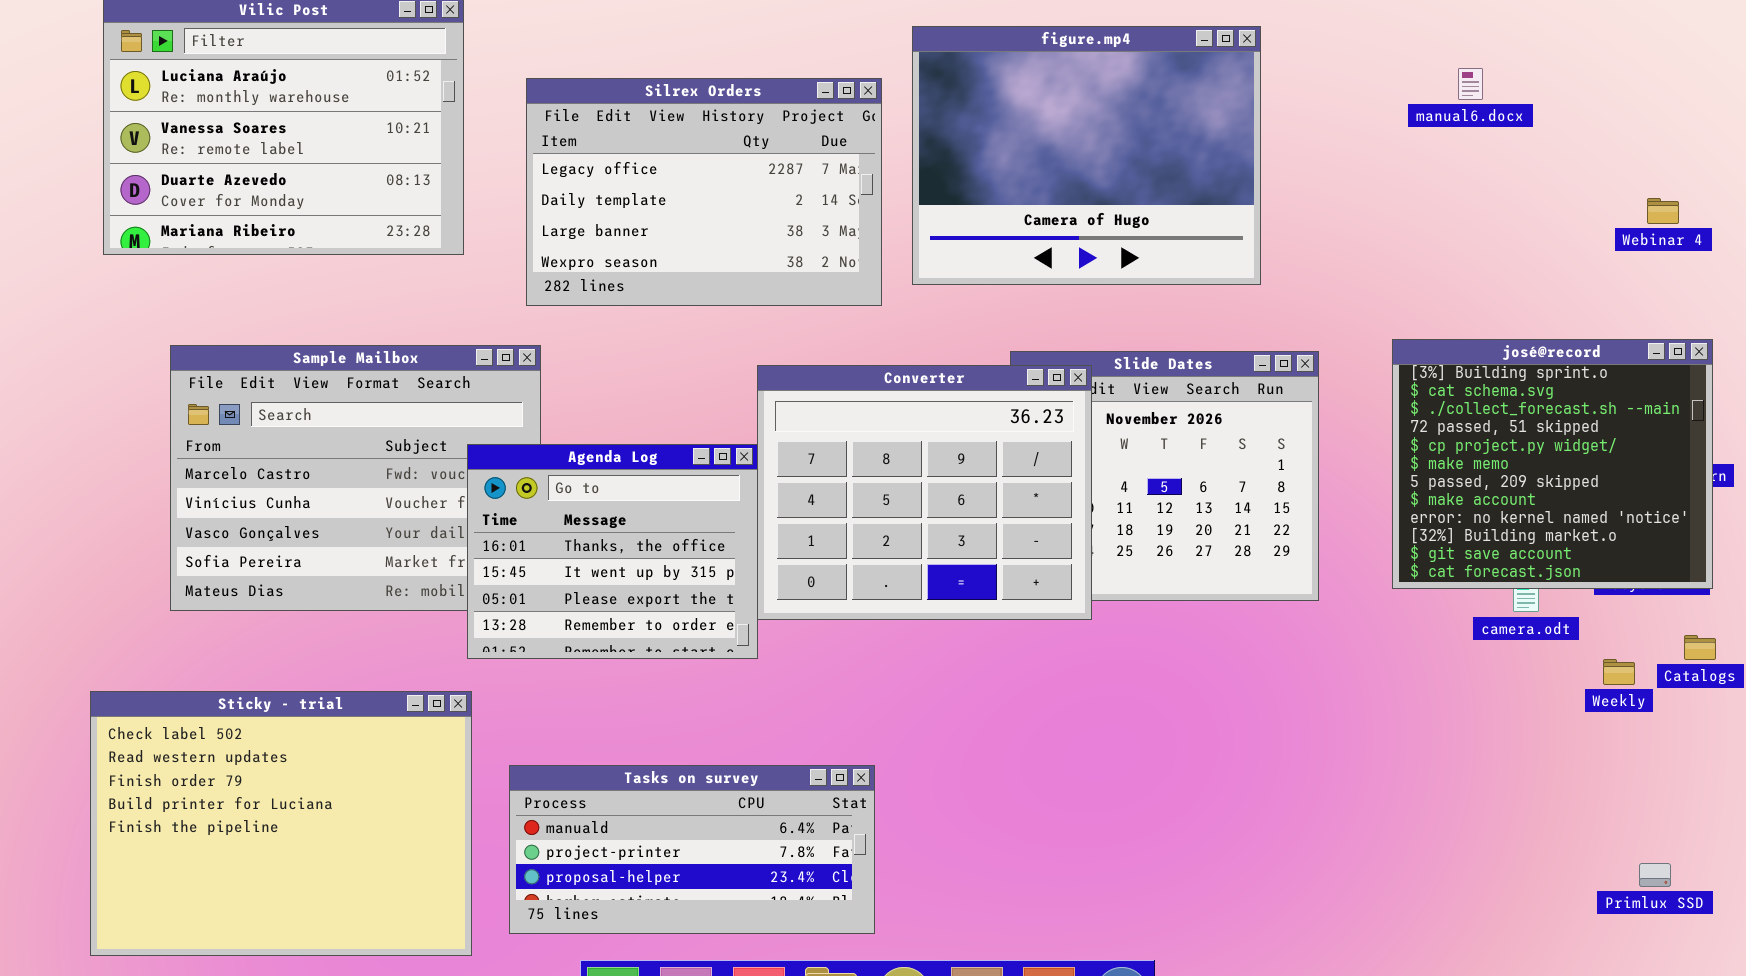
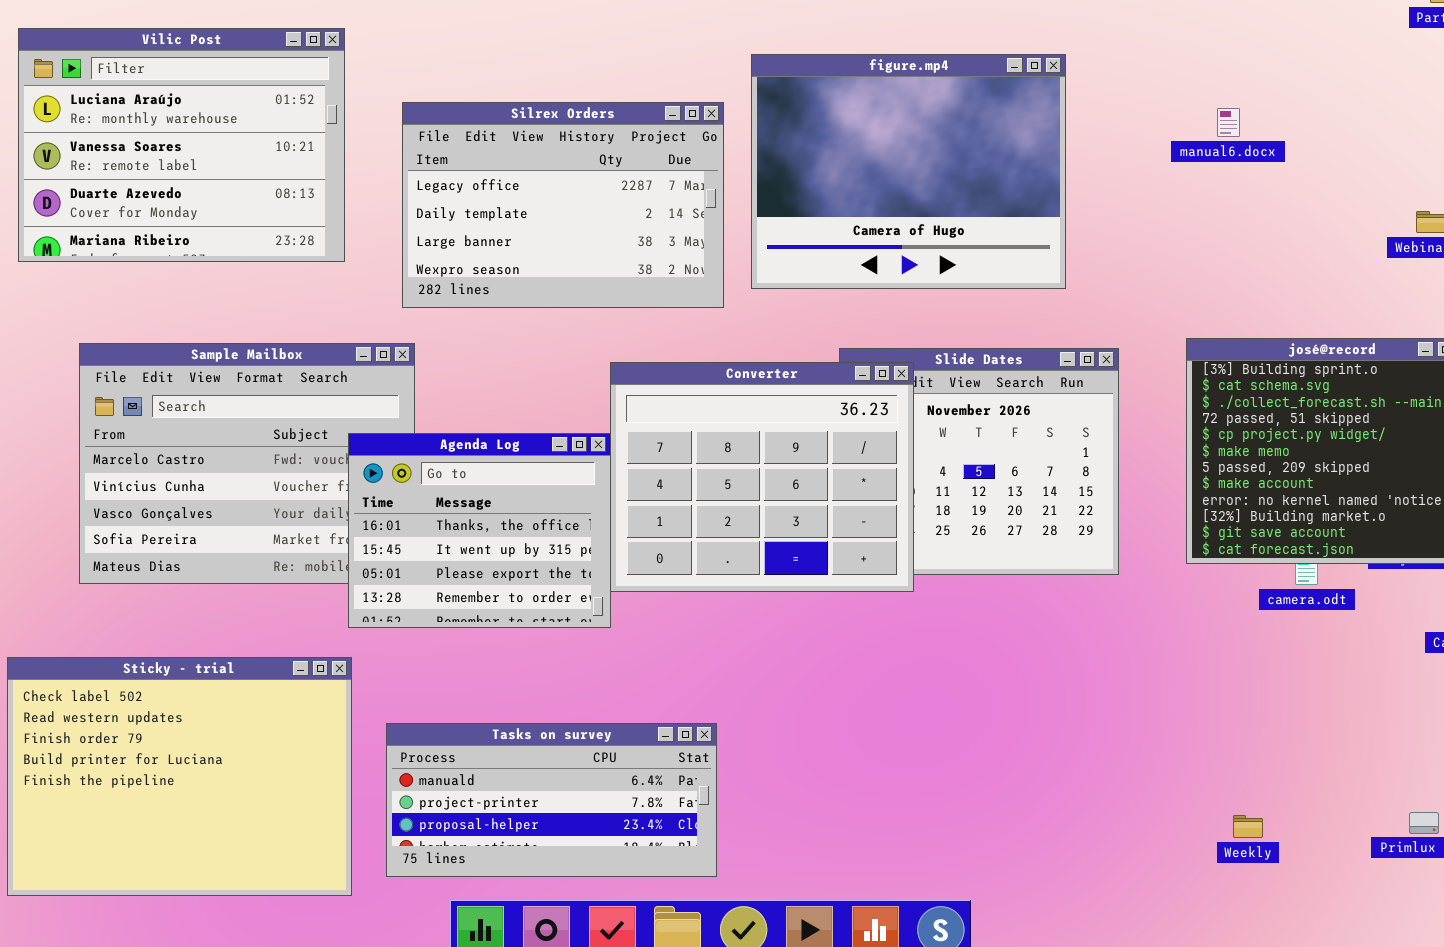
manual6.docx: [1458,68,1483,100] -> [1217,108,1240,137], moved
Weekly: [1603,659,1635,685] -> [1233,815,1263,838], moved

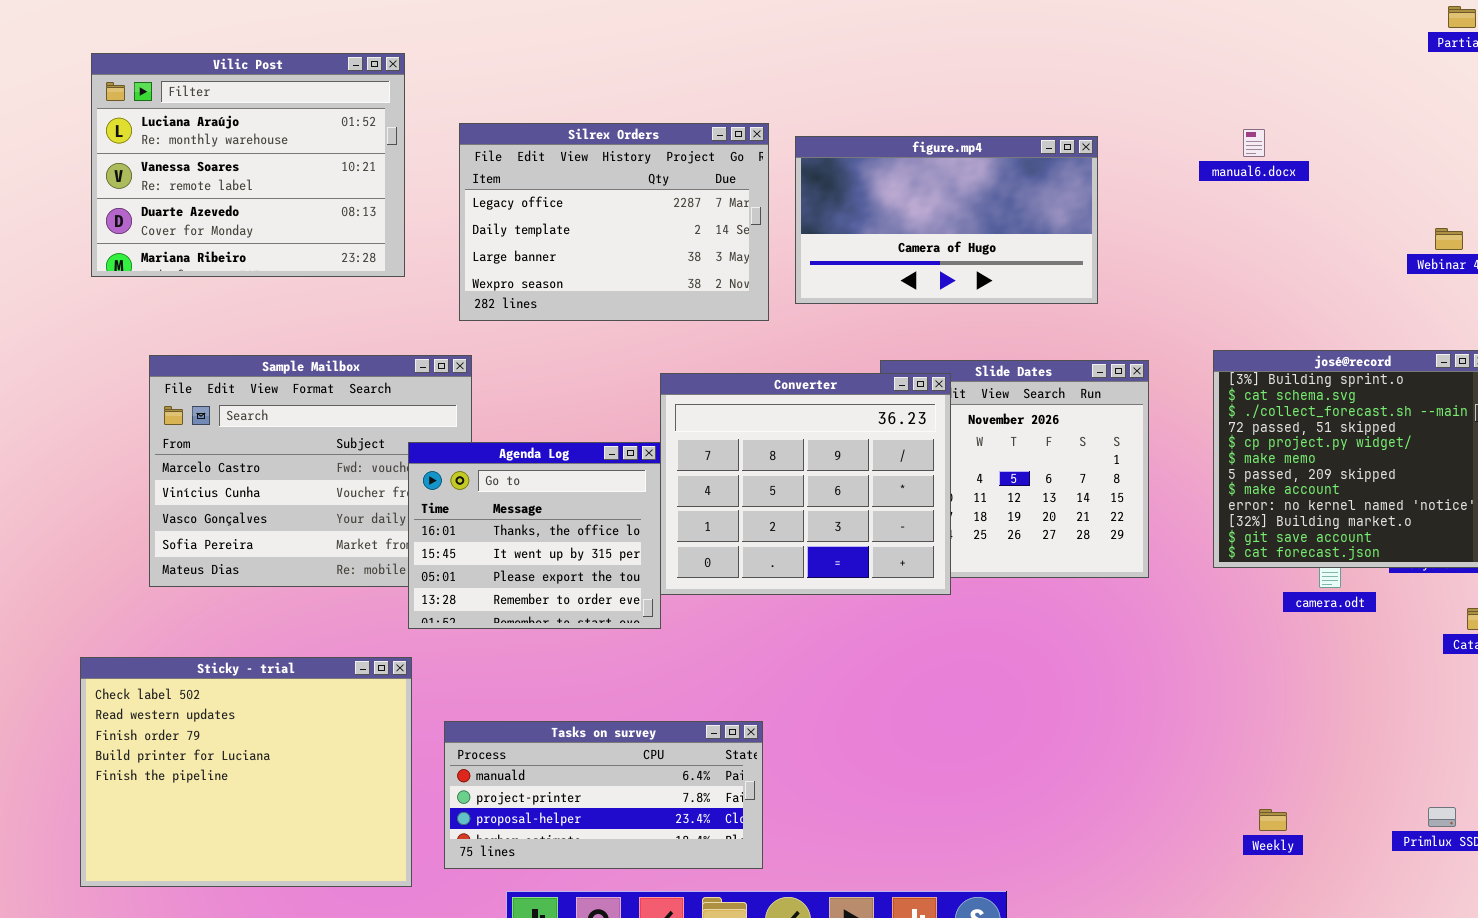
figure.mp4: [751,54,1066,289] -> [795,136,1098,304], resized

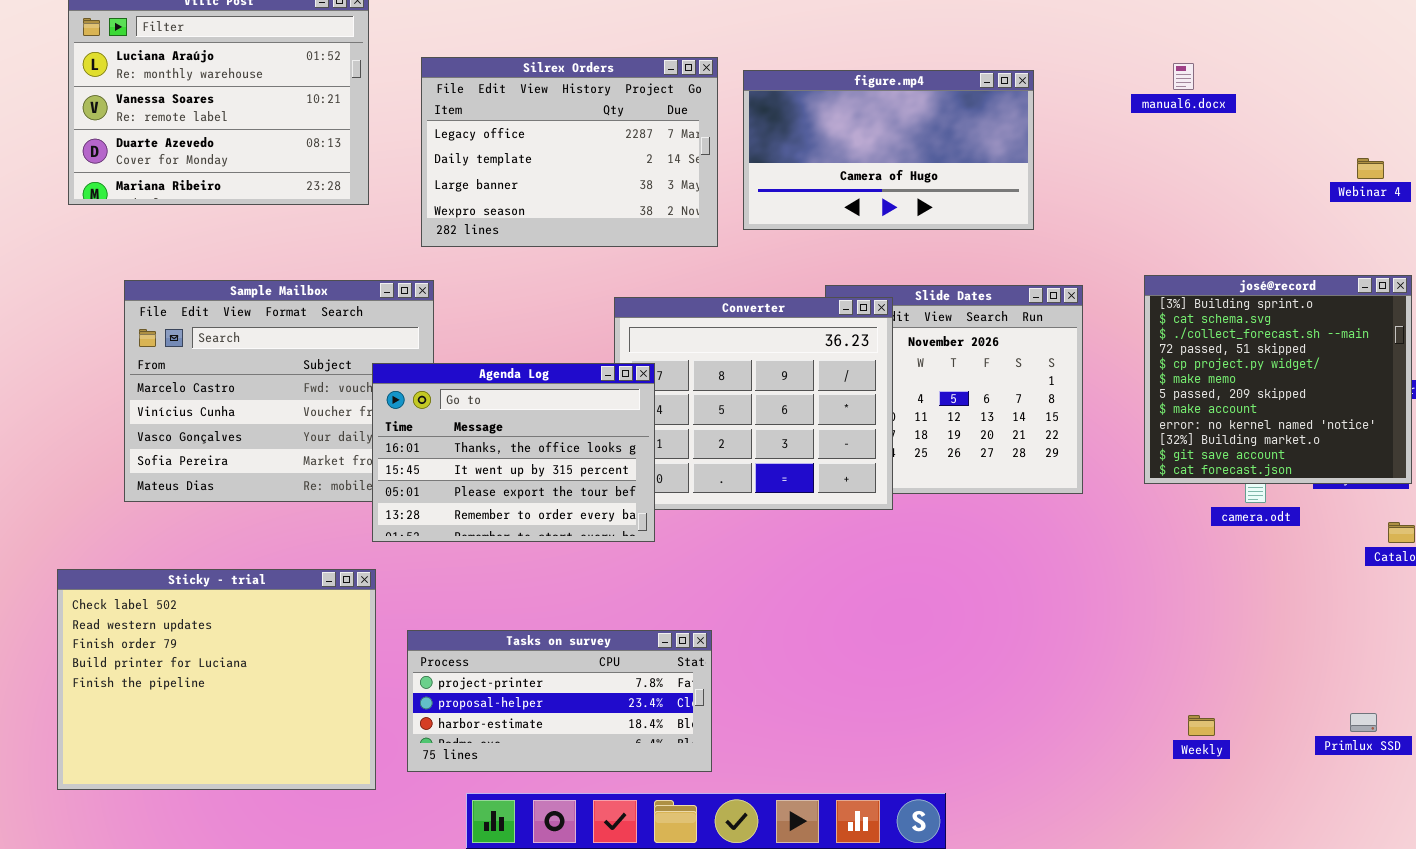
Agenda Log: [408,442,661,629] -> [372,363,655,542], resized
Tasks on survey: [444,721,763,869] -> [407,630,712,772], scrolled down 1 row

